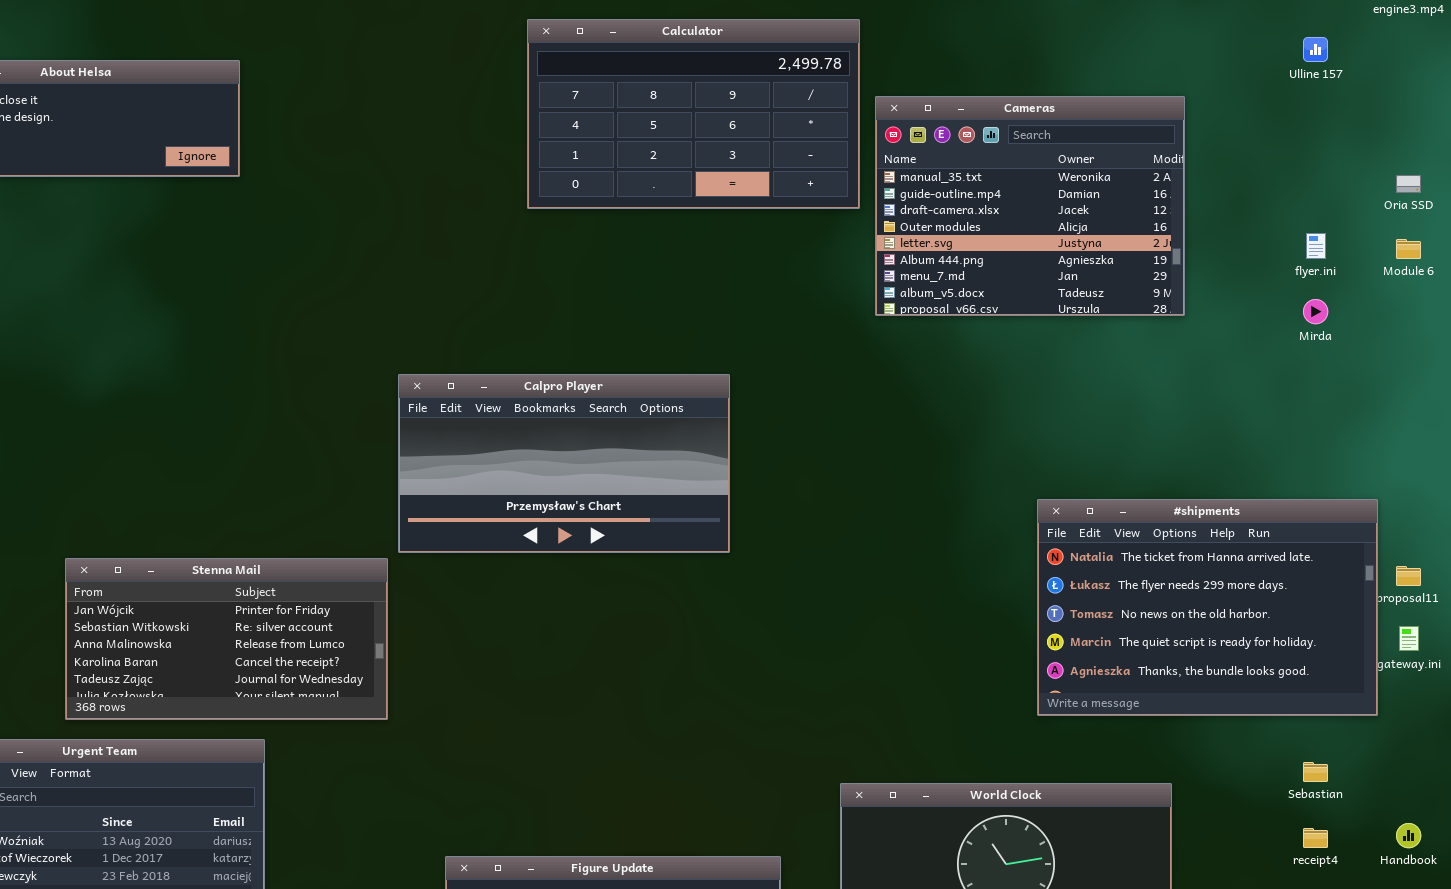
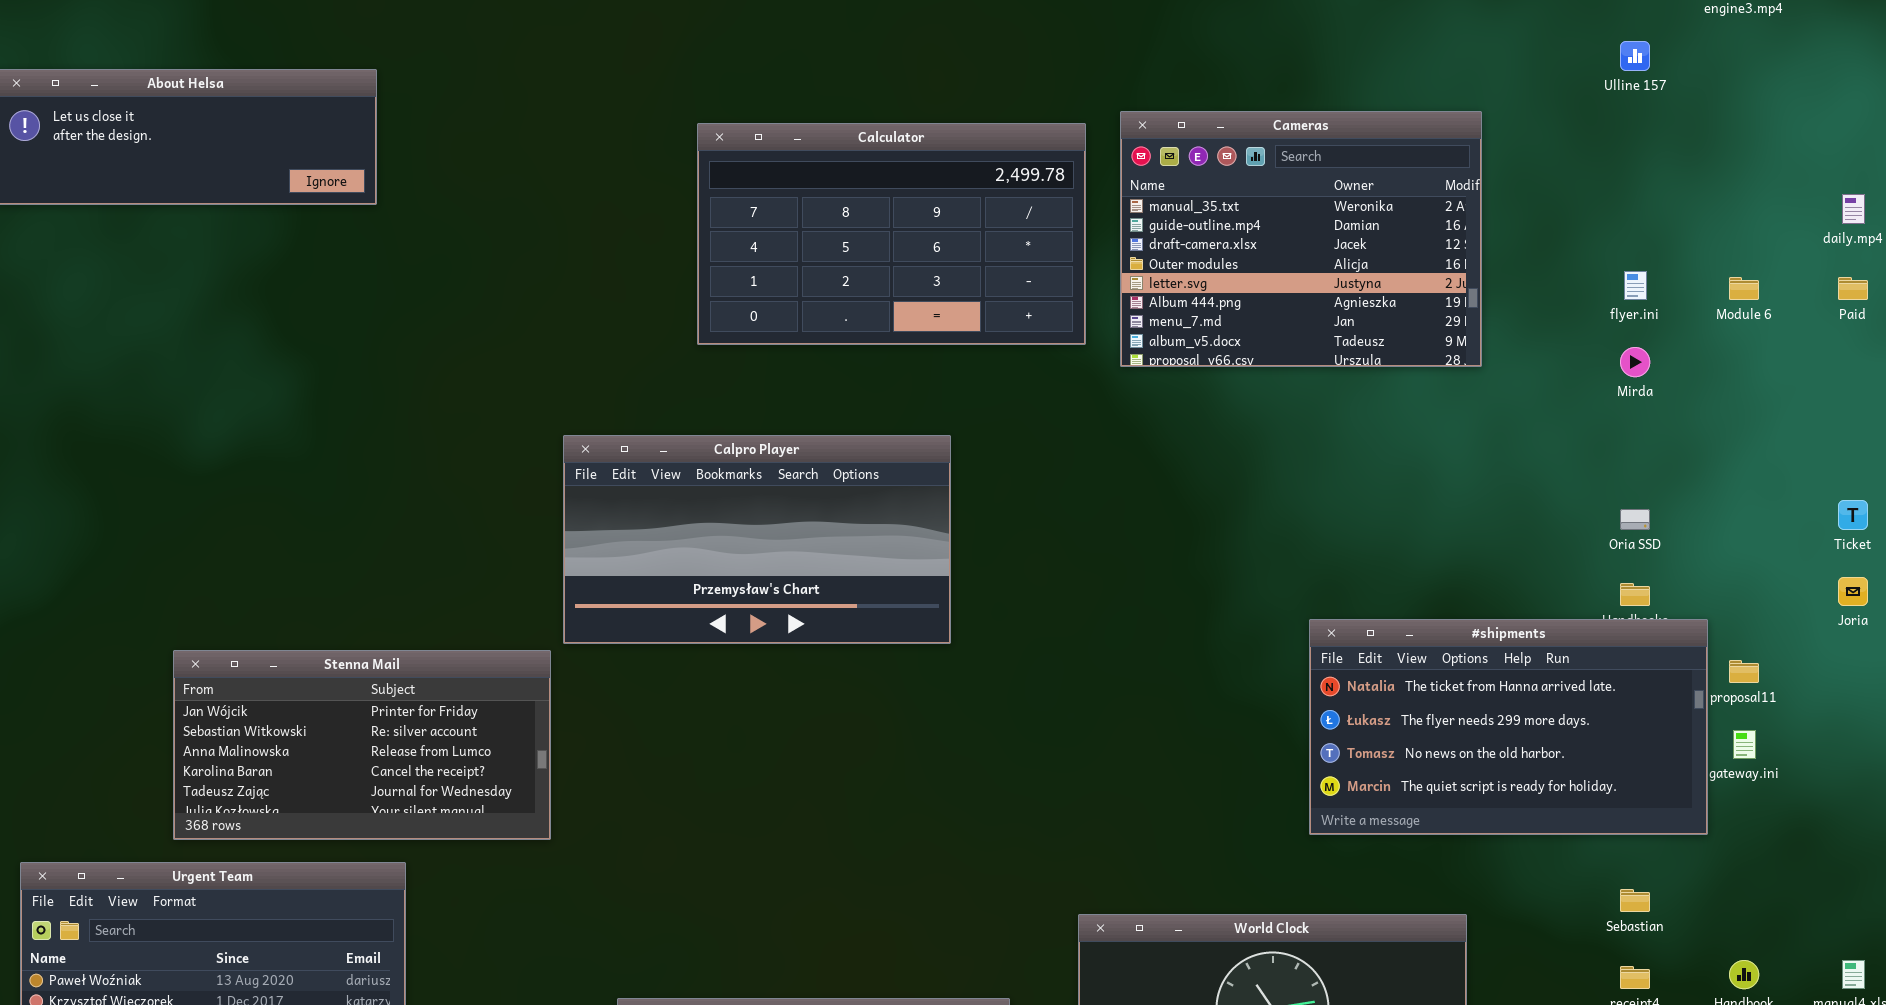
Calculator: [527,19,860,209] -> [697,123,1086,345], moved
Oria SSD: [1396,175,1421,193] -> [1620,509,1650,530], moved
#shipments: [1037,499,1378,716] -> [1309,619,1708,835], resized

